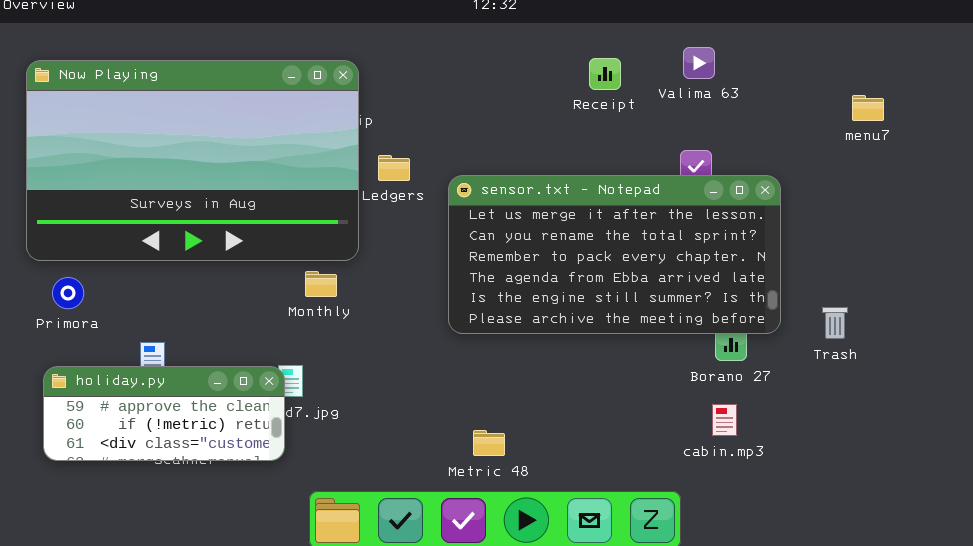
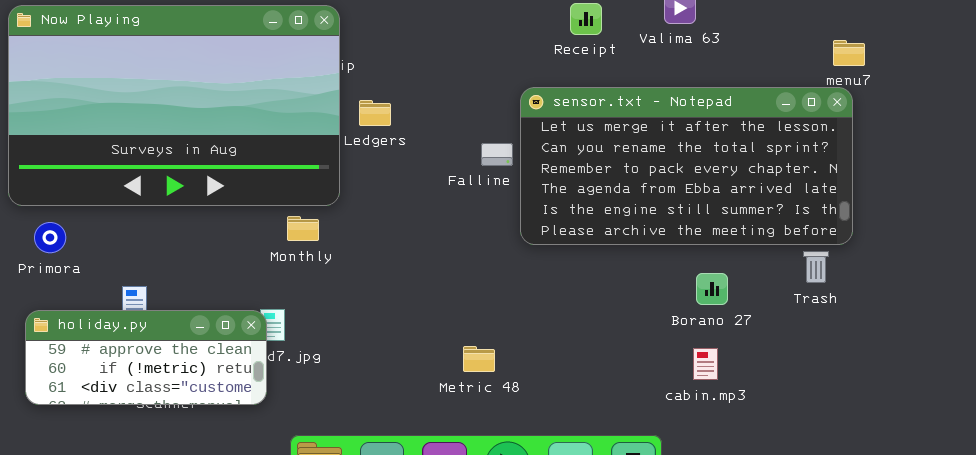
sensor.txt - Notepad: [448,175,781,334] -> [520,87,853,245], moved
Metric 48: [473,430,505,456] -> [463,346,495,372], moved

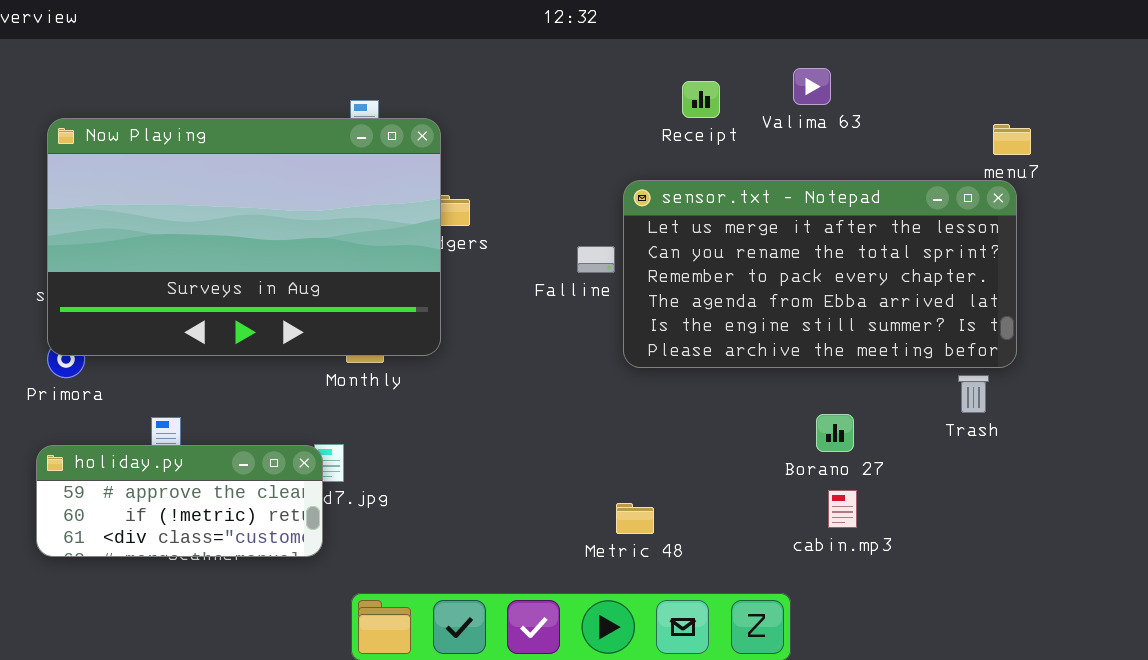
Now Playing: [8,5,340,206] -> [47,118,441,356], moved
Borano 27: [696,273,728,305] -> [816,414,854,452], moved
Metric 48: [463,346,495,372] -> [616,503,654,534], moved

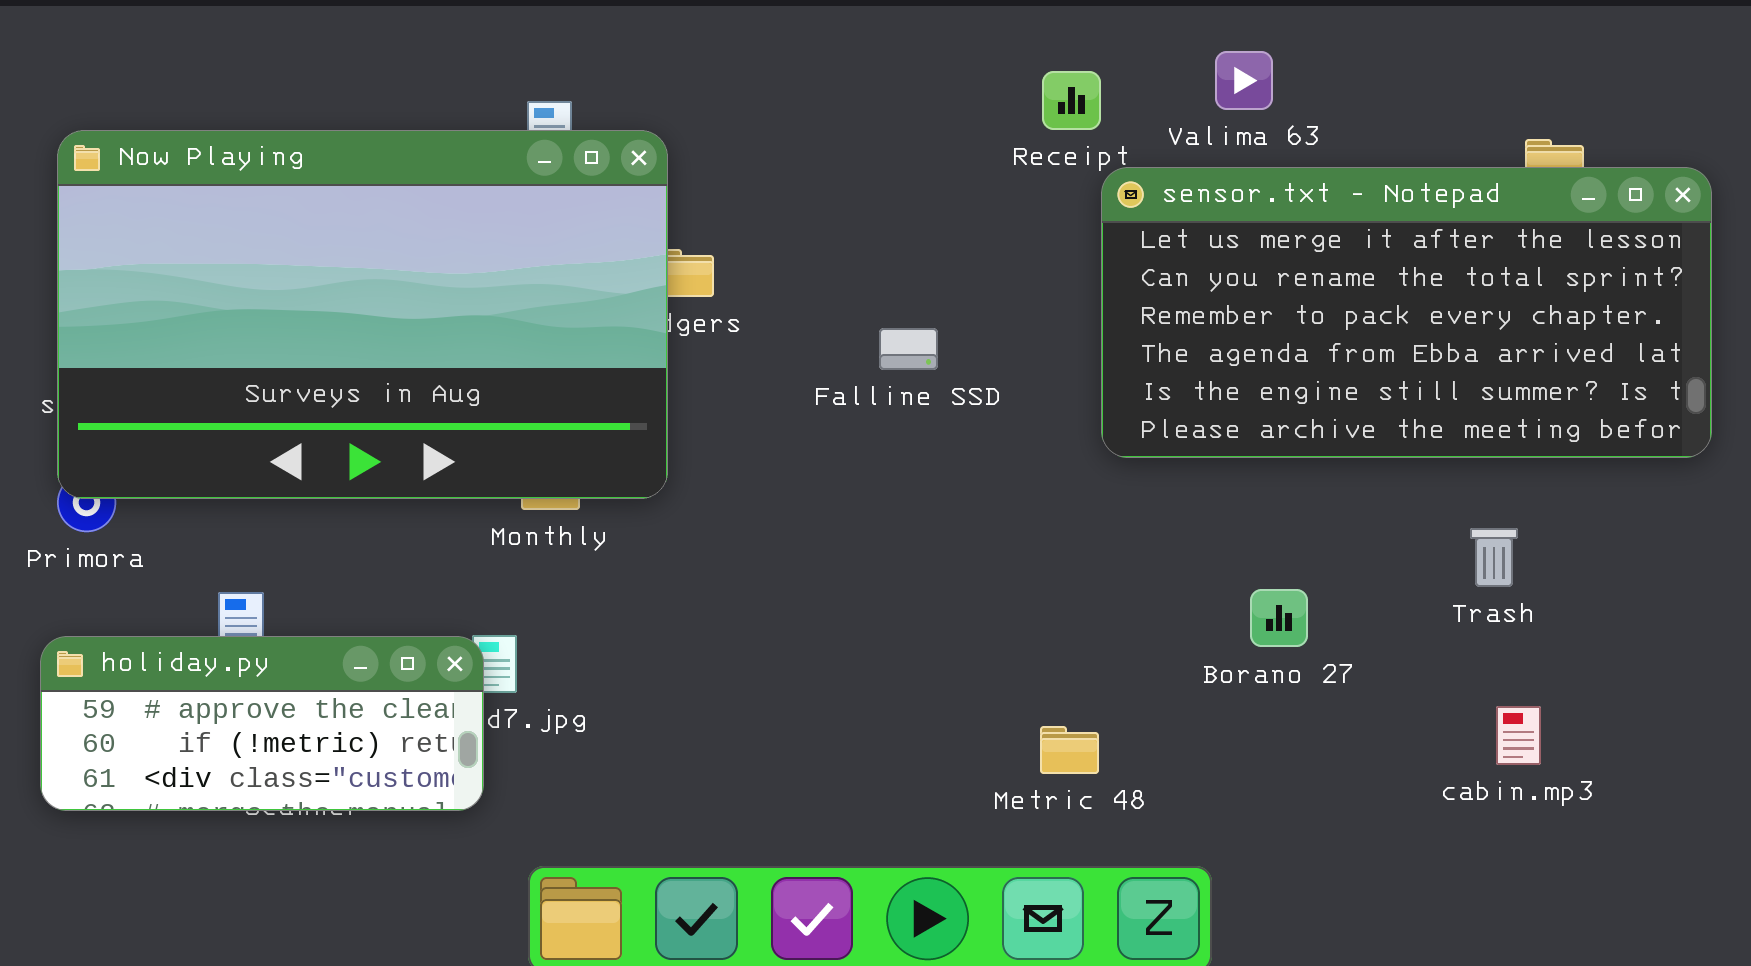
sensor.txt - Notepad: [623,180,1017,368] -> [1101,167,1712,458], moved
cabin.mp3: [828,490,857,528] -> [1496,706,1541,765], moved
Metric 48: [616,503,654,534] -> [1040,726,1099,774], moved

